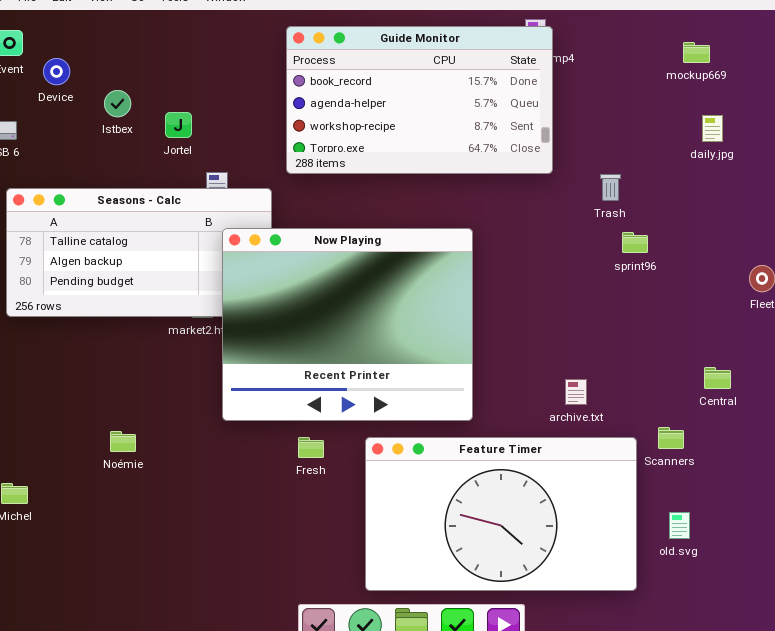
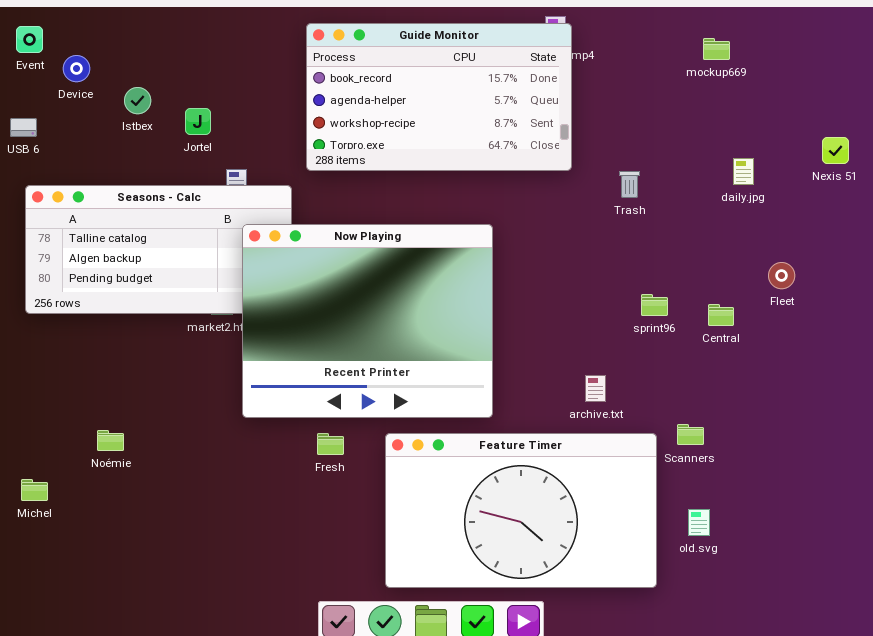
daily.jpg: [702,115,723,142] -> [733,158,754,185], moved
sprint96: [622,232,648,253] -> [641,294,668,316], moved
Central: [704,367,731,389] -> [708,304,734,326], moved
Noémie: [110,431,136,452] -> [97,430,124,451], moved

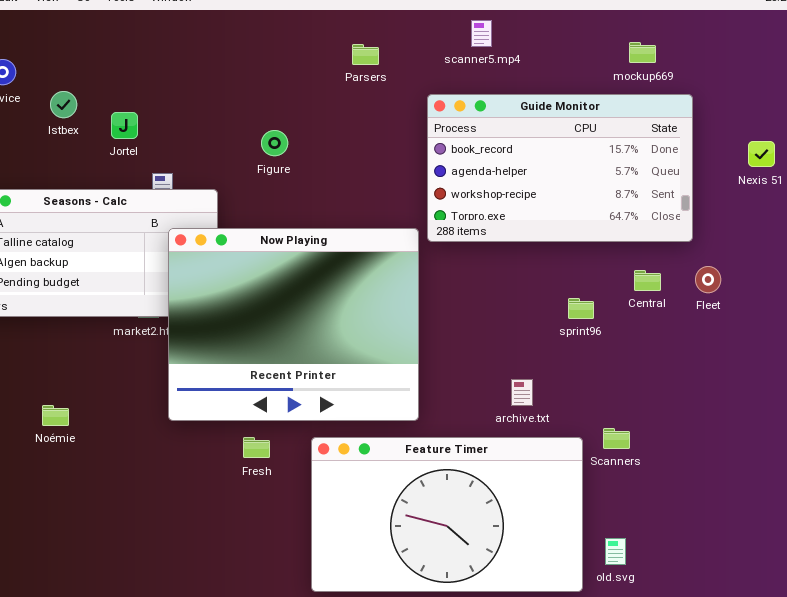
Guide Monitor: [306,23,572,171] -> [427,94,693,242], moved
Central: [708,304,734,326] -> [634,270,661,291], moved
Noémie: [97,430,124,451] -> [42,405,69,426], moved
old.svg: [688,509,710,536] -> [605,538,626,565], moved

